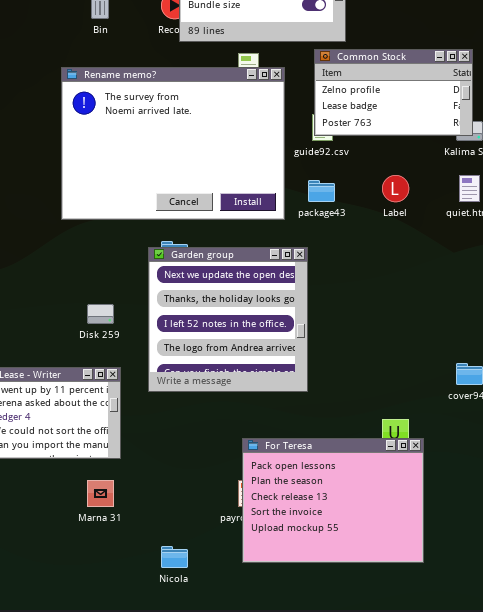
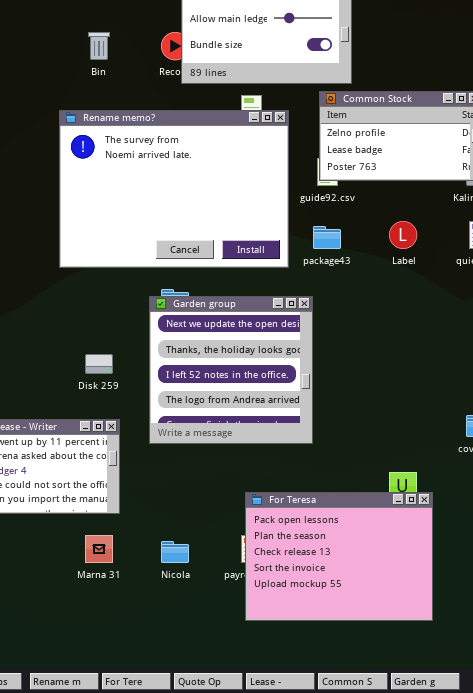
Nicola: [161,546,188,568] -> [161,541,189,563], moved

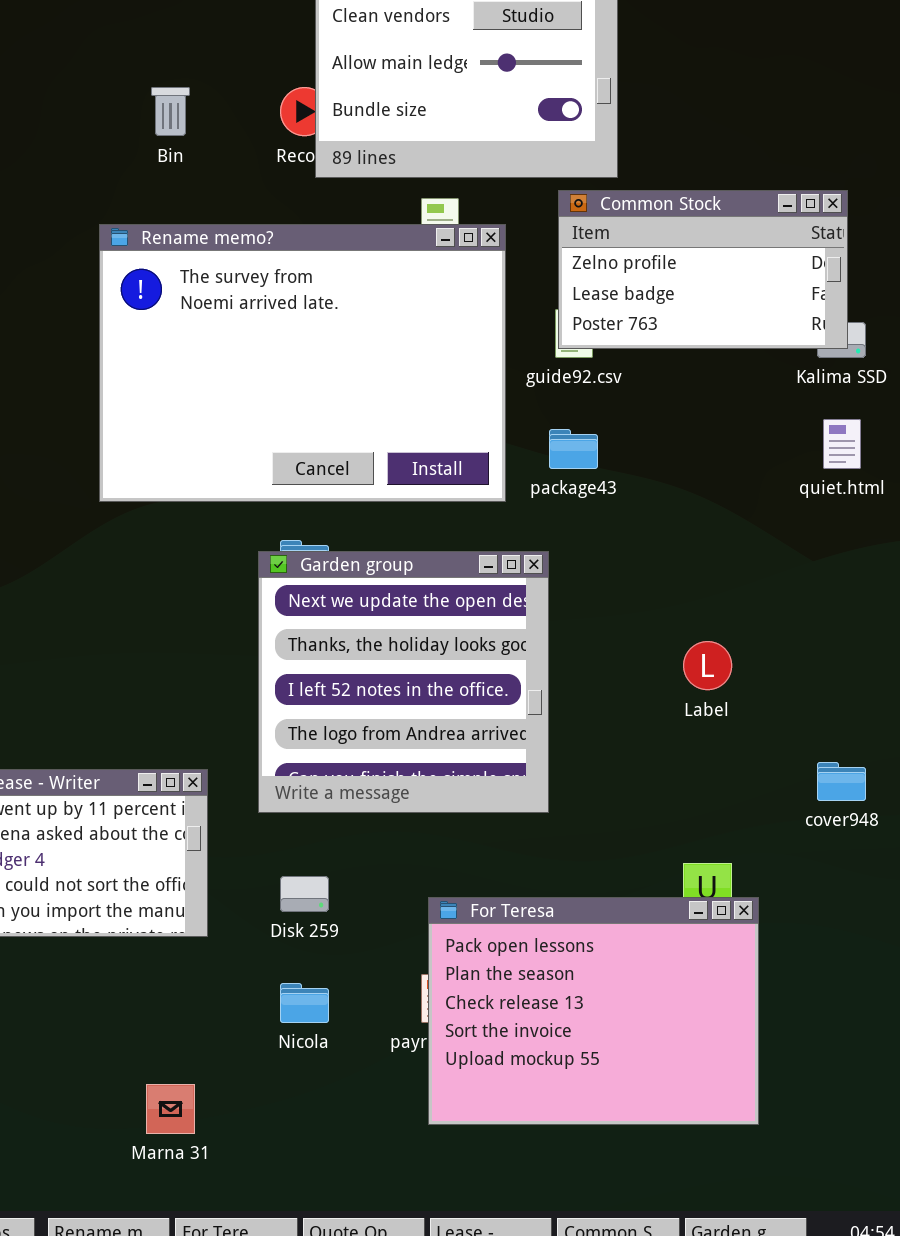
Label: [389,221,417,249] -> [683,641,732,690], moved
Disk 259: [85,354,113,374] -> [280,876,329,912], moved
Marna 31: [85,535,113,563] -> [146,1084,195,1134], moved

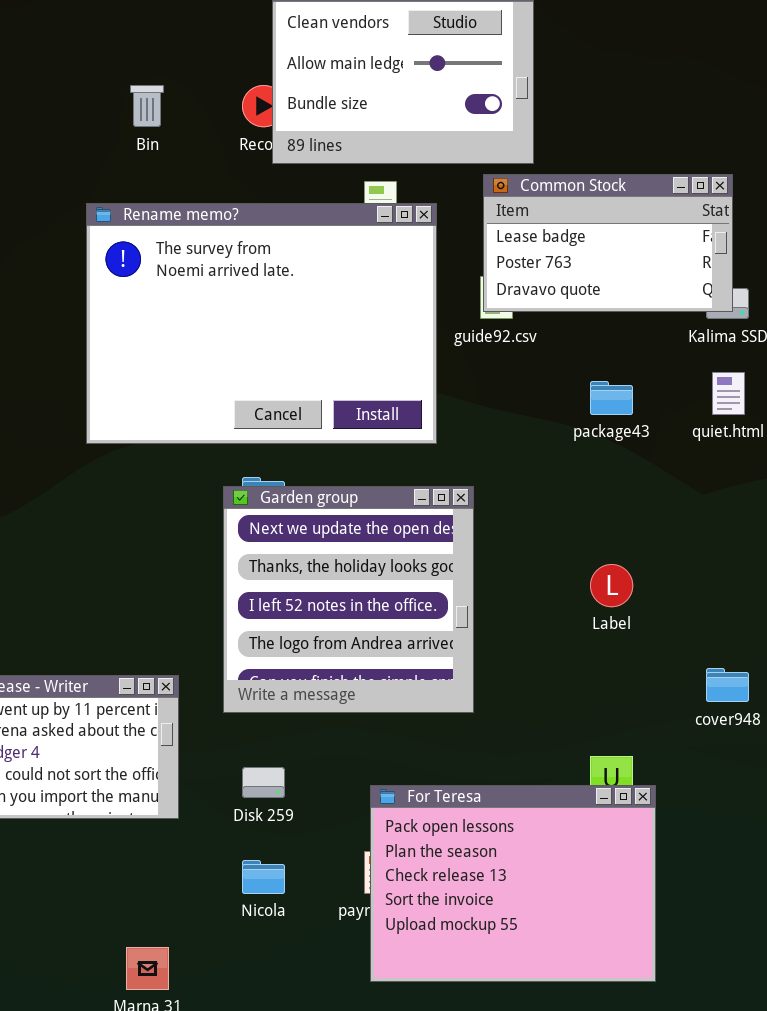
Common Stock: [558,190,848,349] -> [483,174,733,312], scrolled down 1 row
package43: [549,429,598,469] -> [590,381,633,415], moved

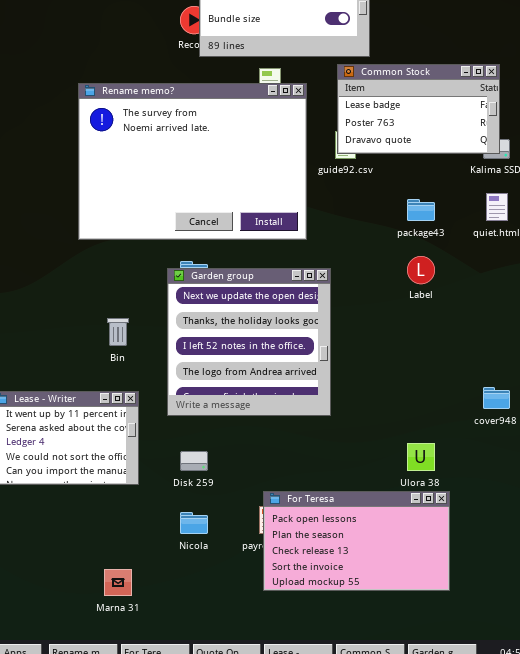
Bin: [130,85,164,127] -> [107,318,129,346], moved
Label: [590,564,633,607] -> [407,256,435,284], moved
For Teresa: [370,785,656,982] -> [263,491,450,591], resized

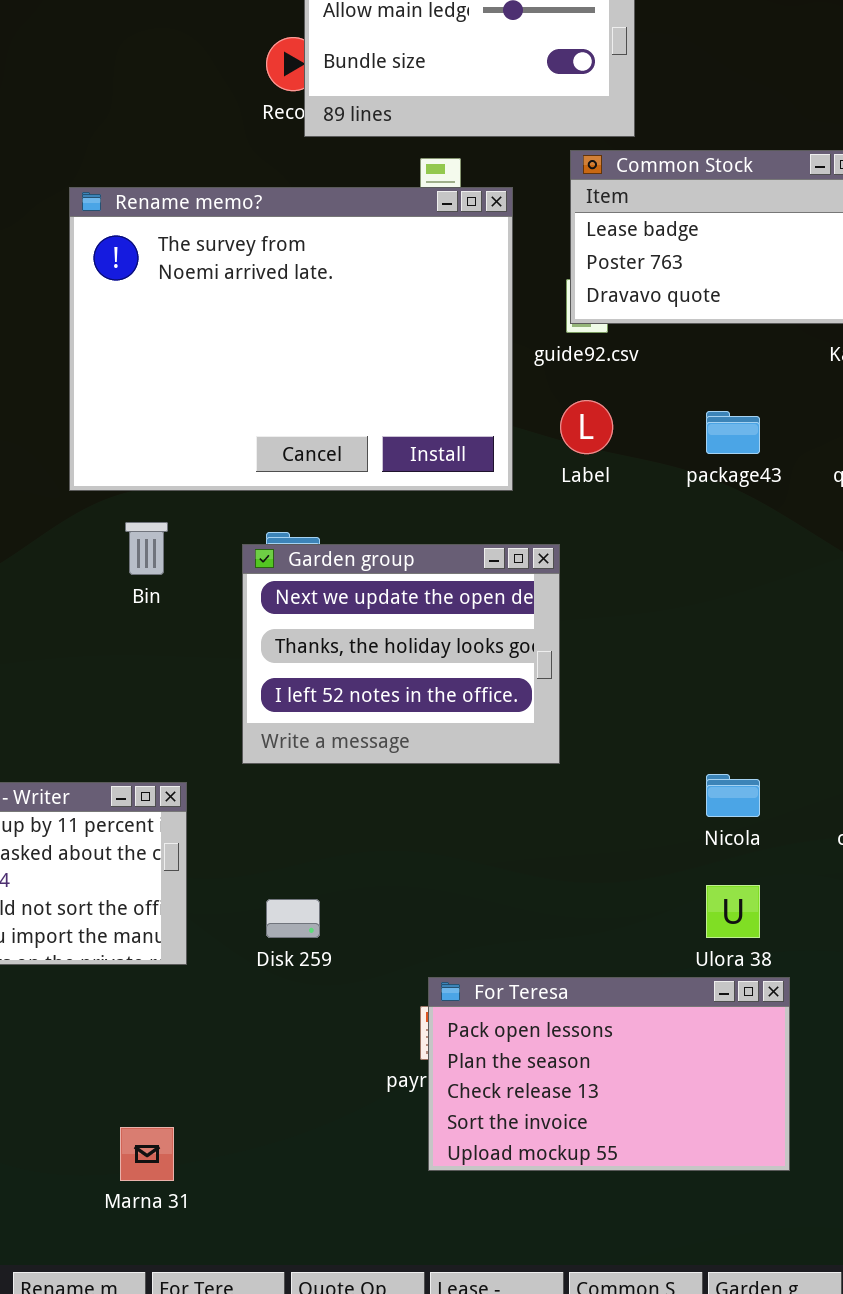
Label: [407,256,435,284] -> [560,400,613,454], moved
Garden group: [167,268,331,416] -> [242,544,560,764], resized
Bin: [107,318,129,346] -> [125,522,168,575], moved
Nicola: [180,512,208,534] -> [706,774,760,817], moved

